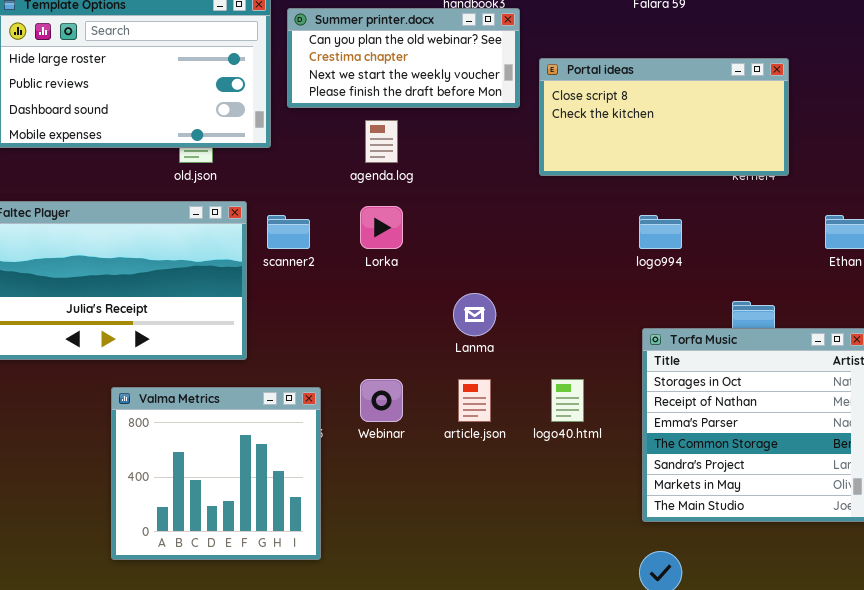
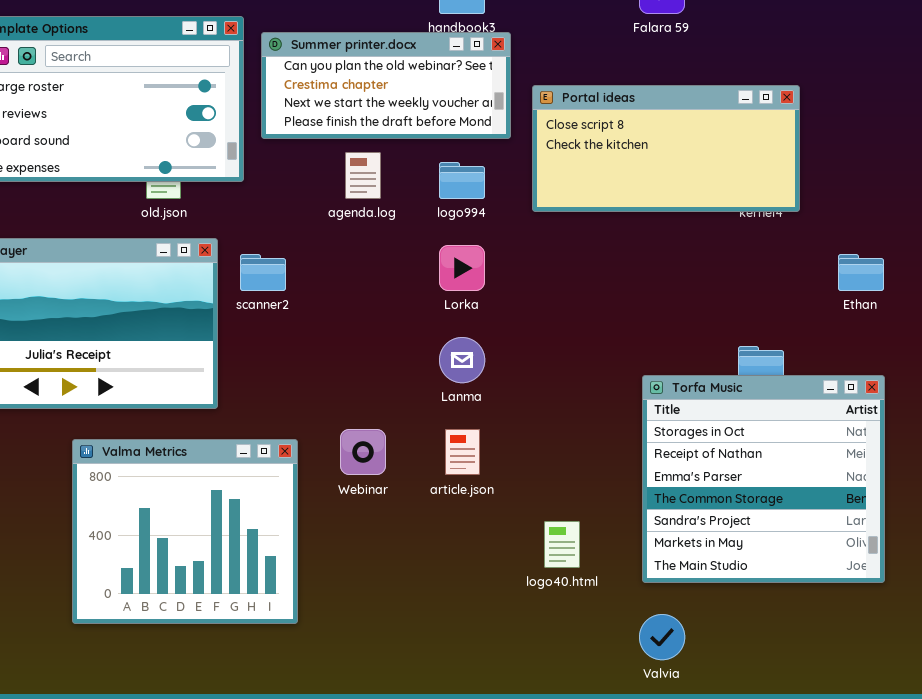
Lorka: [360,206,403,249] -> [439,245,485,291], moved
logo994: [639,215,682,249] -> [439,162,485,199], moved
logo40.html: [551,379,584,422] -> [544,521,580,568], moved

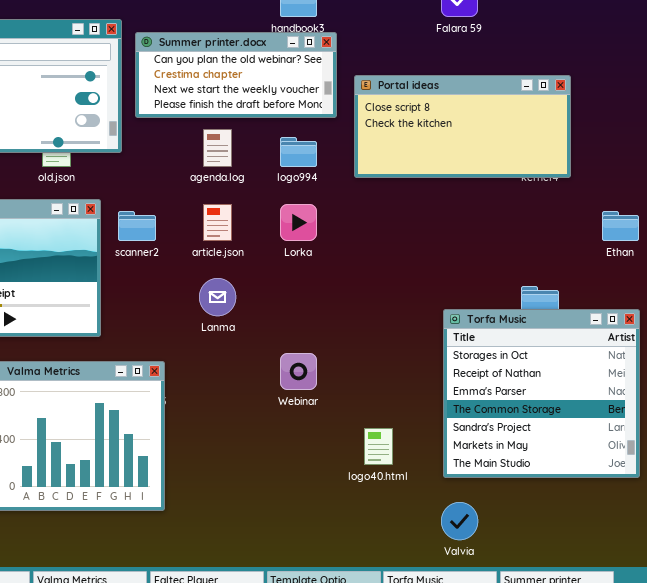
Lanma: [439,337,485,383] -> [199,278,236,316], moved
Webinar: [340,429,386,475] -> [280,353,317,390], moved
article.json: [445,429,480,475] -> [203,204,232,241], moved

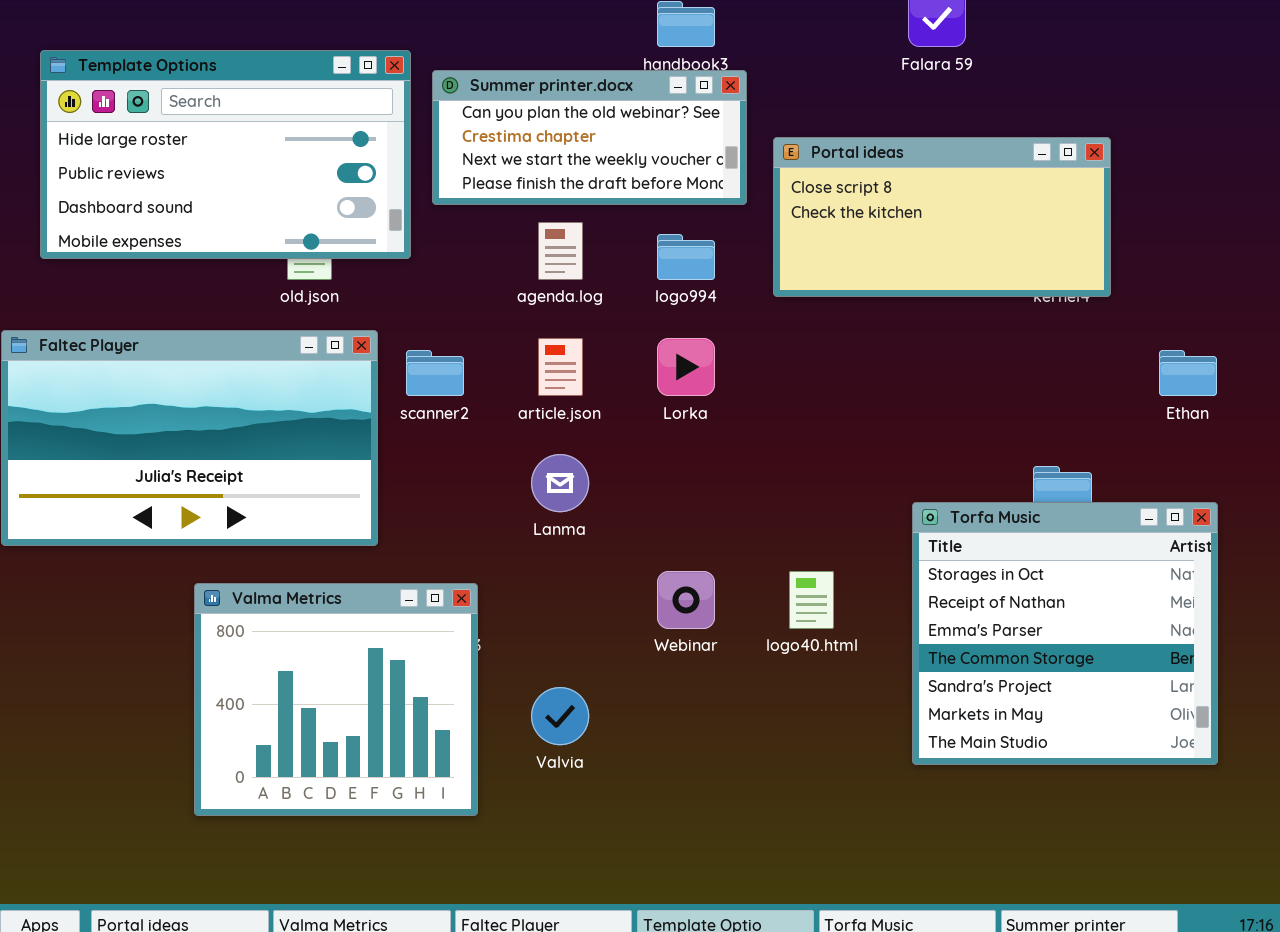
logo40.html: [364,428,393,465] -> [789,571,834,629], moved
Valvia: [441,502,478,540] -> [531,687,589,745], moved

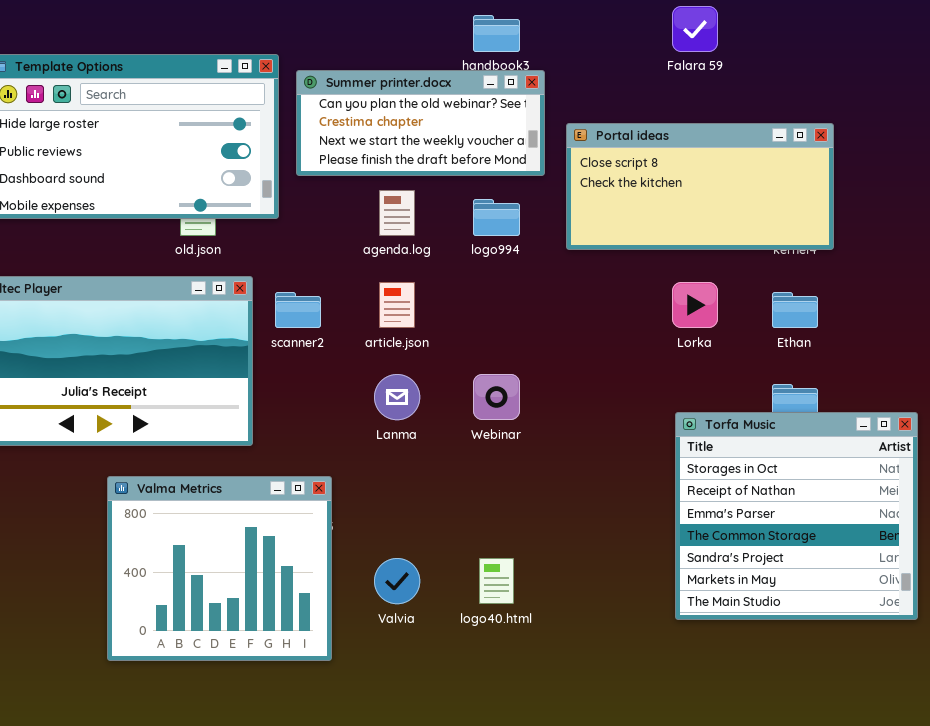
Lorka: [657,338,715,396] -> [672,282,718,328], moved
Ethan: [1159,350,1217,396] -> [772,292,818,328], moved
Webinar: [657,571,715,629] -> [473,374,520,420], moved
logo40.html: [789,571,834,629] -> [479,558,514,604], moved

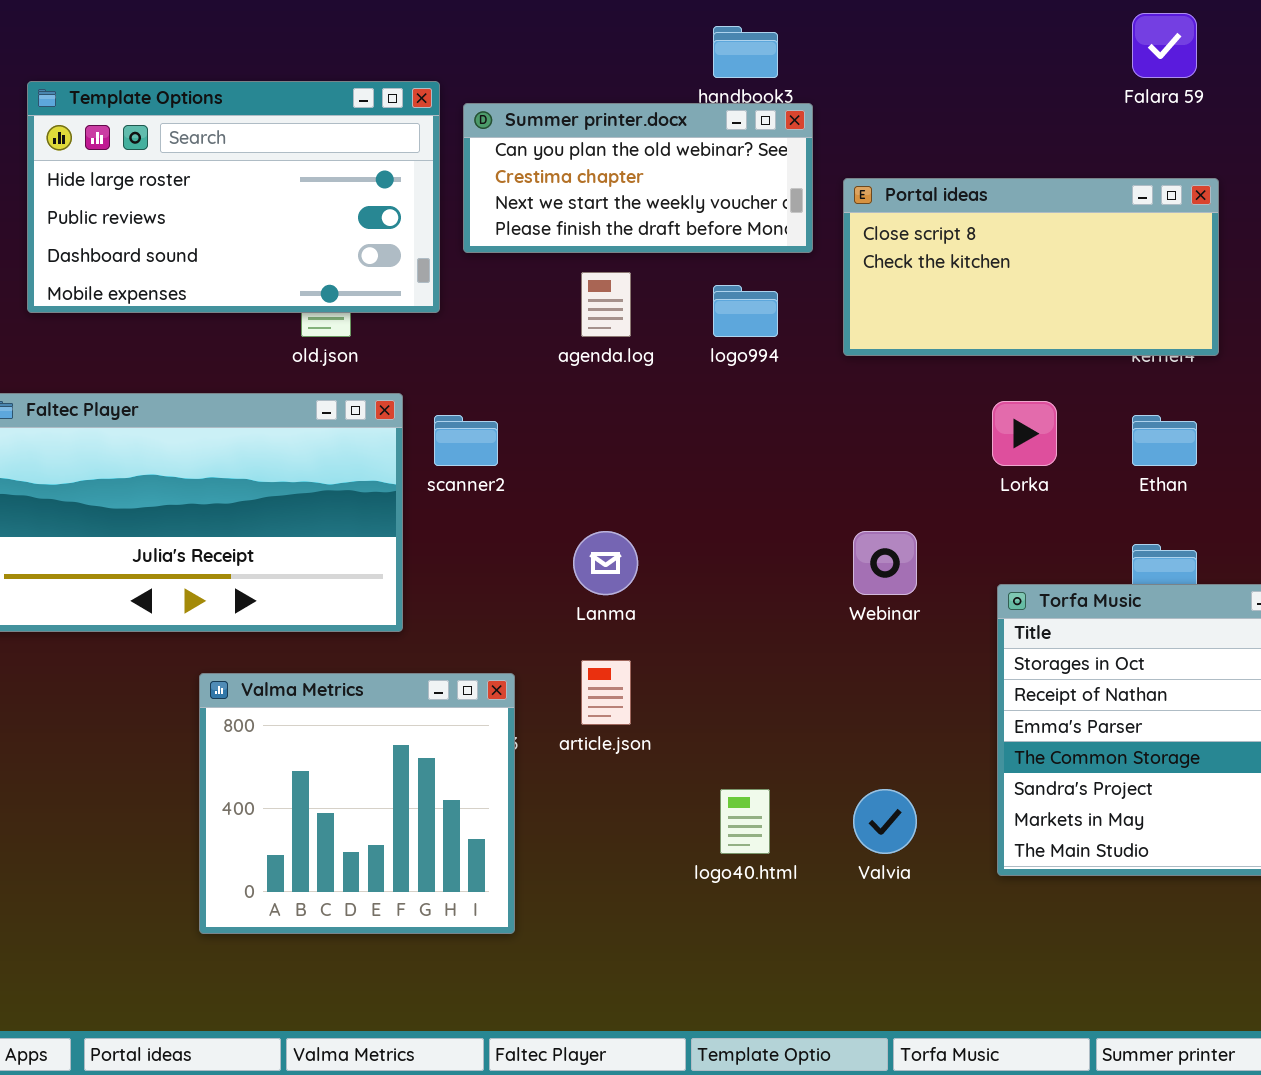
Falara 59: [672,6,718,52] -> [1132,13,1197,78], moved
article.json: [379,282,415,328] -> [581,660,631,725], moved
Webinar: [473,374,520,420] -> [853,531,917,595], moved
Valvia: [374,558,420,604] -> [853,789,917,854], moved

